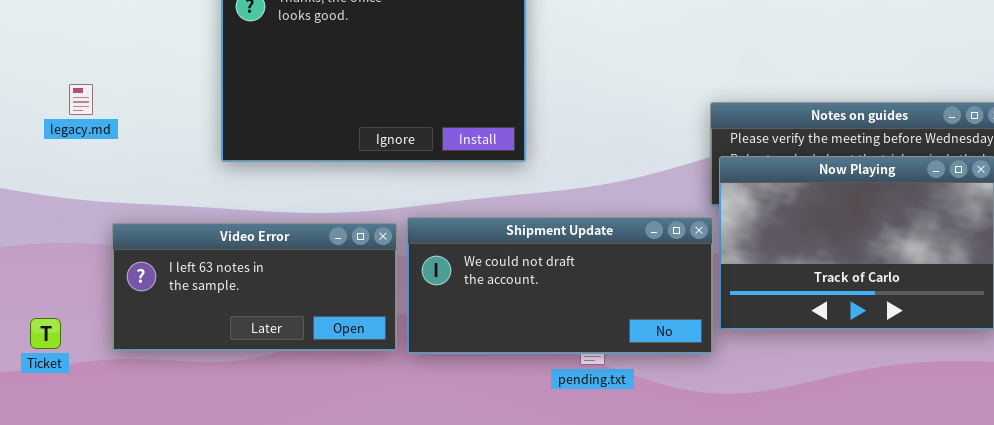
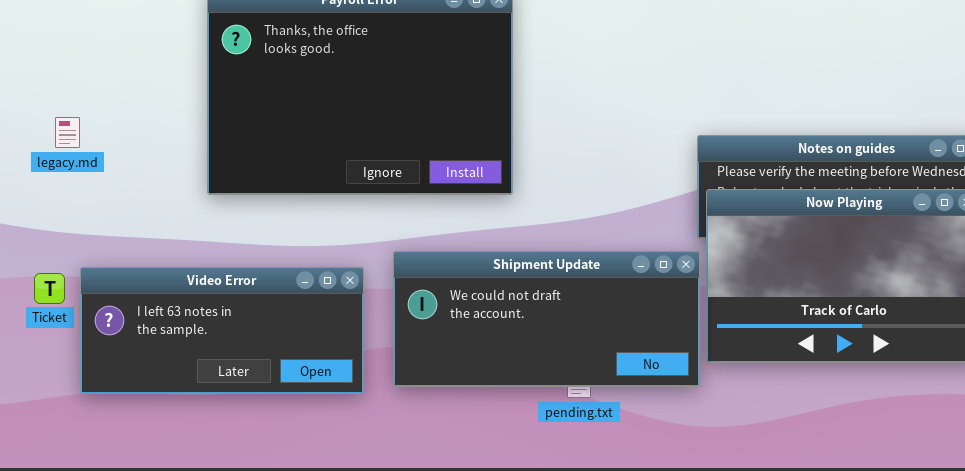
Video Error: [112,223,397,351] -> [80,267,364,394], moved
Ticket: [30,318,61,349] -> [34,273,65,304], moved

